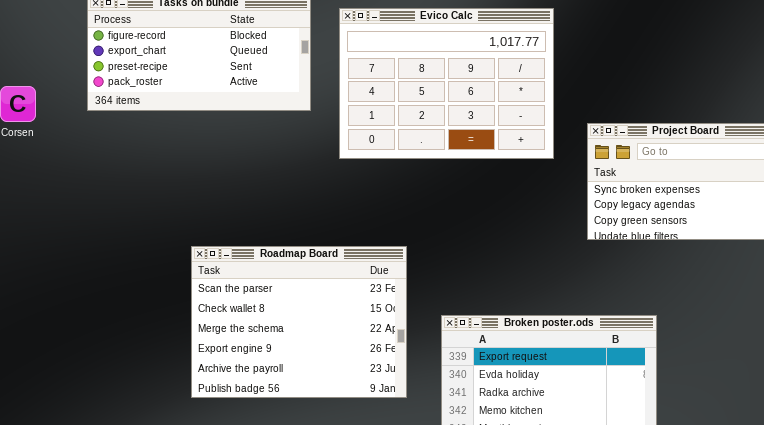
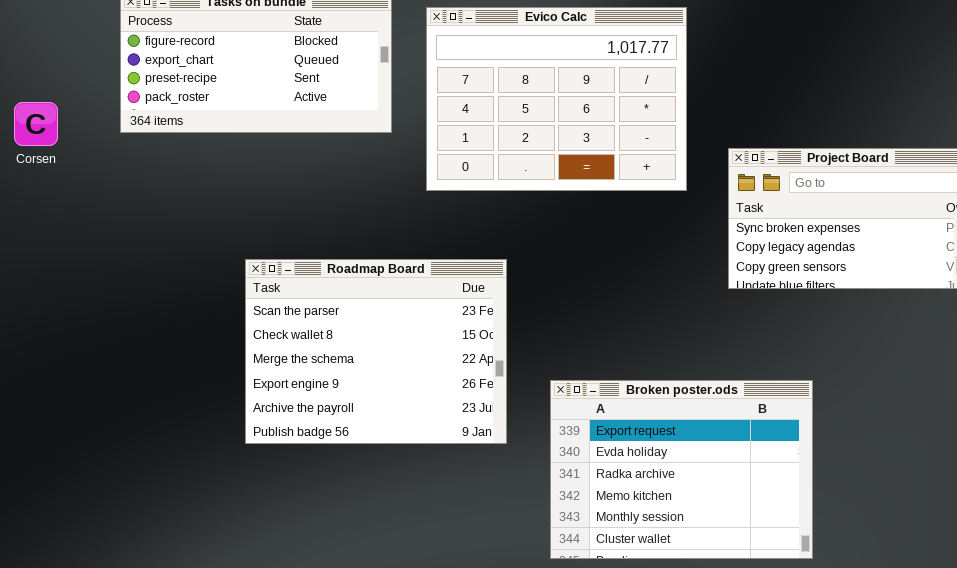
Roadmap Board: [191,246,407,398] -> [245,259,507,444], moved

